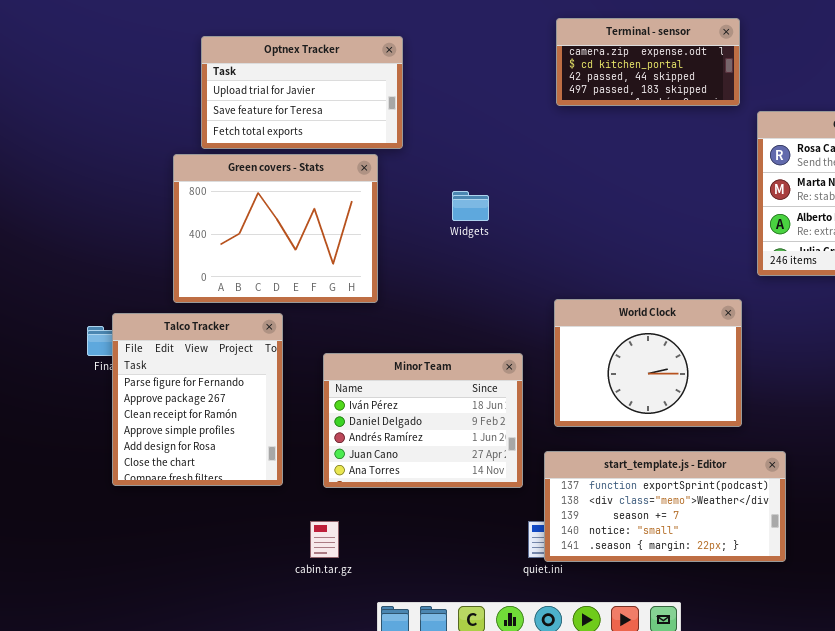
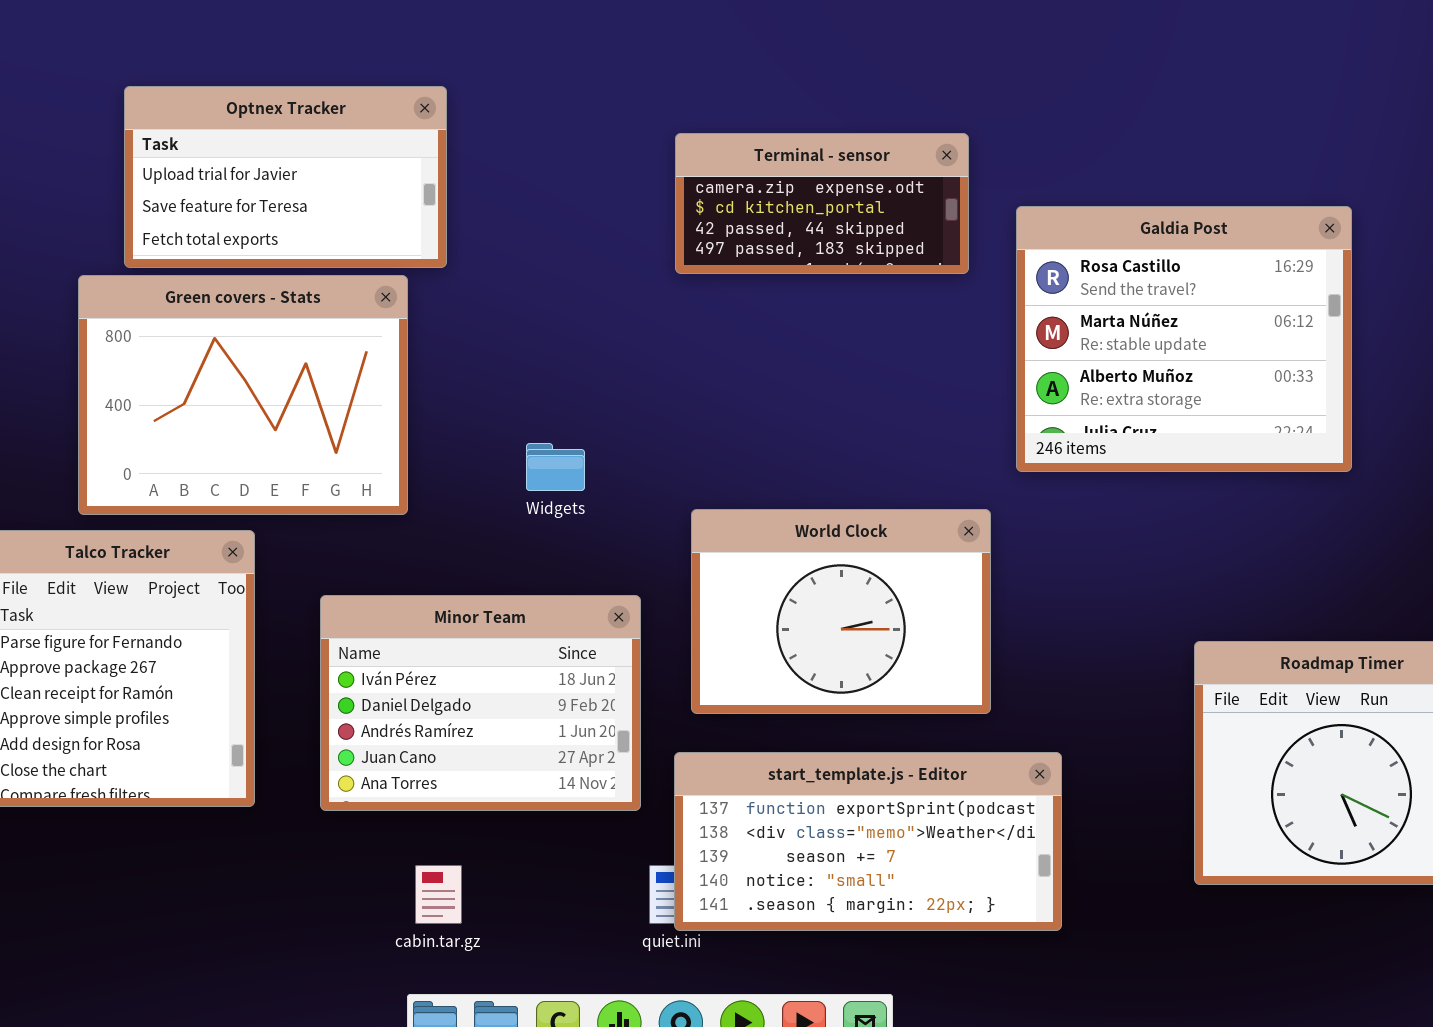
Terminal - sensor: [556,18,740,106] -> [675,133,969,274], moved
Widgets: [452,191,489,221] -> [526,443,585,491], moved
cabin.tar.gz: [310,521,339,558] -> [415,865,462,924], moved

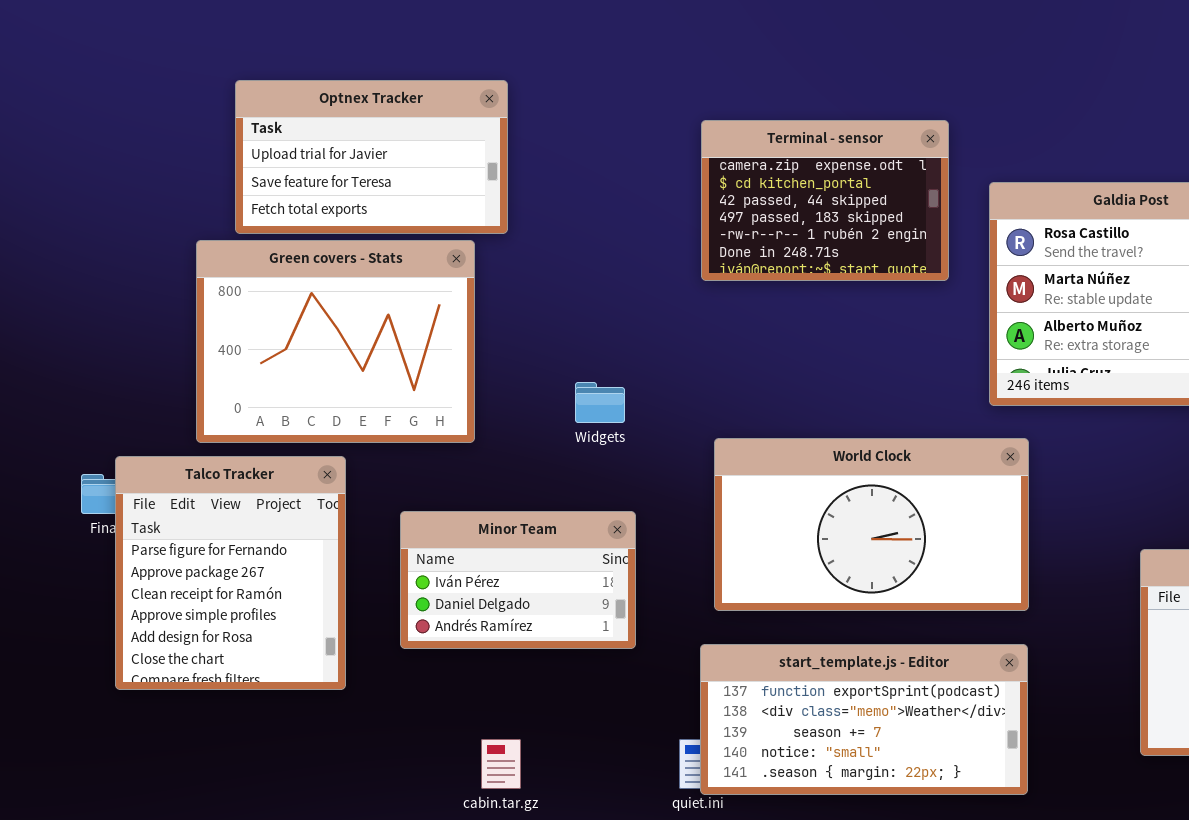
Terminal - sensor: [675,133,969,274] -> [701,120,949,281], resized
World Clock: [691,509,991,714] -> [714,438,1029,611], resized
Minor Team: [320,595,641,811] -> [400,511,636,649], resized

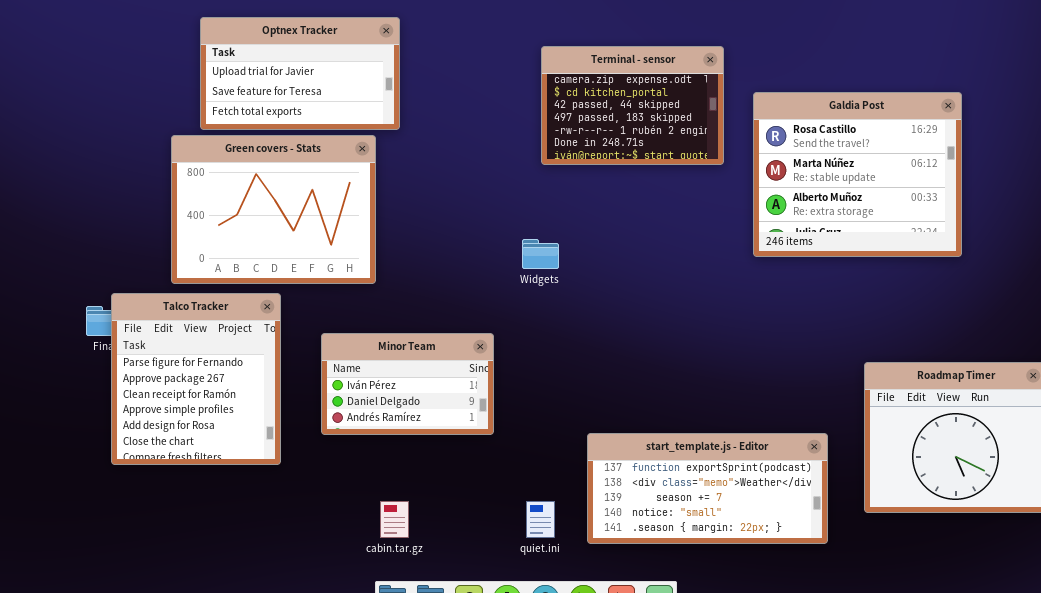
Widgets: [575,382,625,423] -> [522,239,559,269], moved
World Clock: [714,438,1029,611] -> none, closed
start_template.js - Editor: [700,644,1028,795] -> [587,433,828,544], moved

